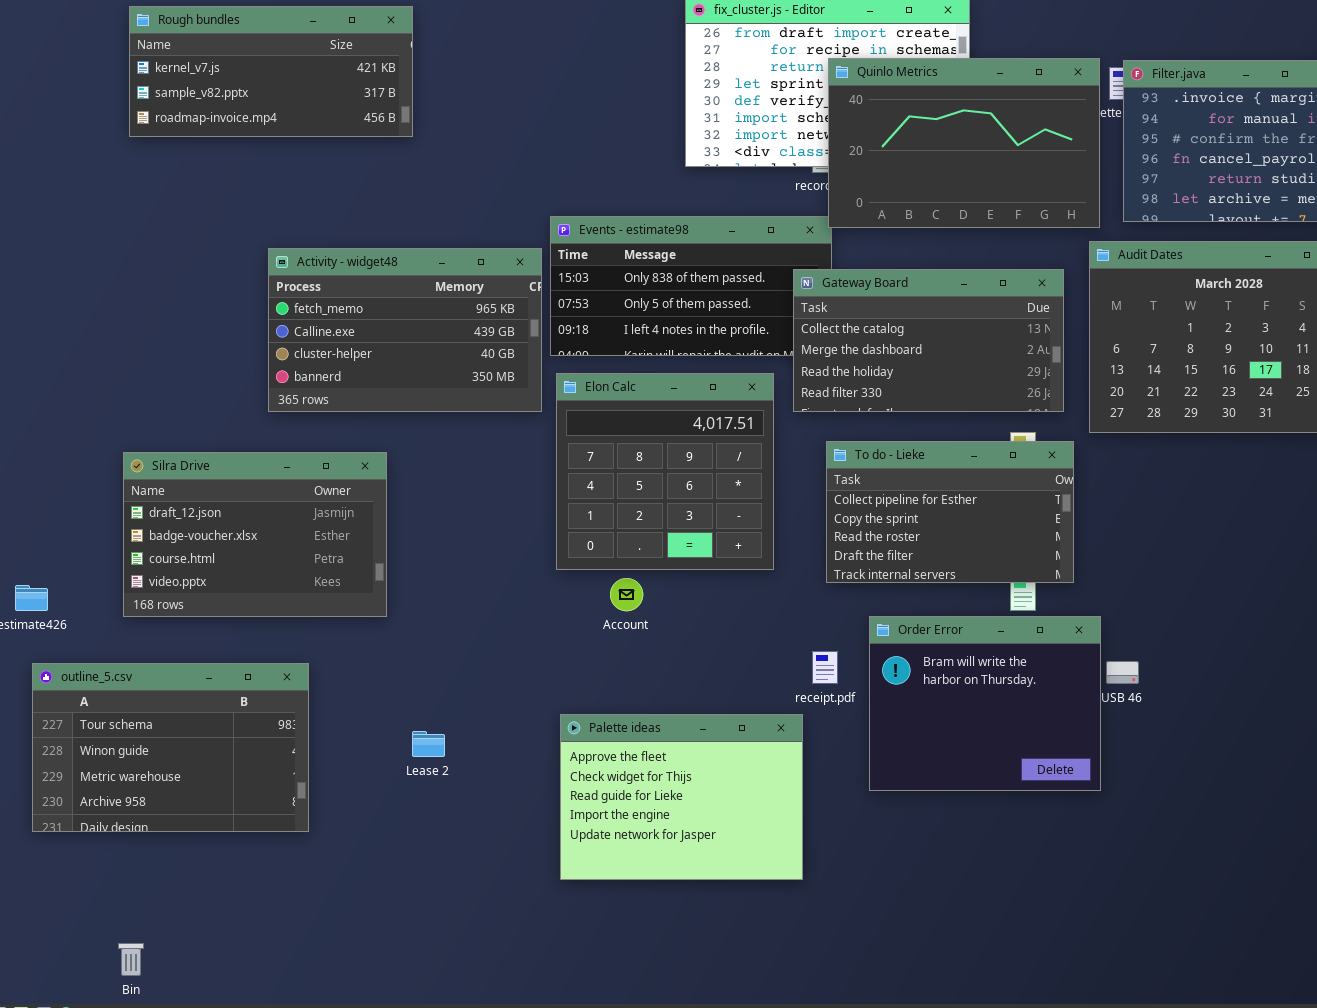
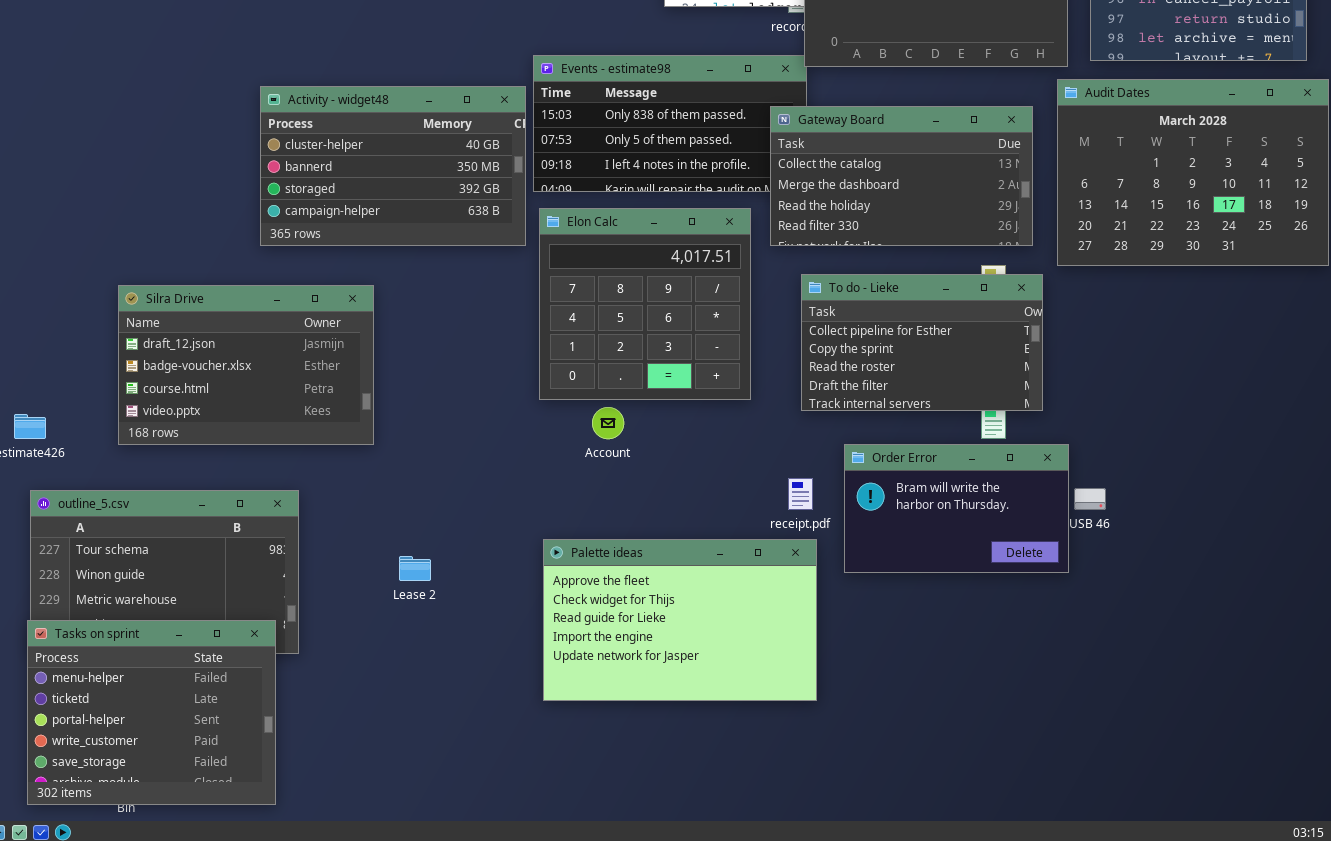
Activity - widget48: [268,248,542,412] -> [260,86,526,246], scrolled down 2 rows
Order Error: [869,616,1101,791] -> [844,444,1069,573], resized
Palette ideas: [560,714,803,880] -> [543,539,817,701], resized
Tasks on sprint: none -> [27,620,276,805], opened

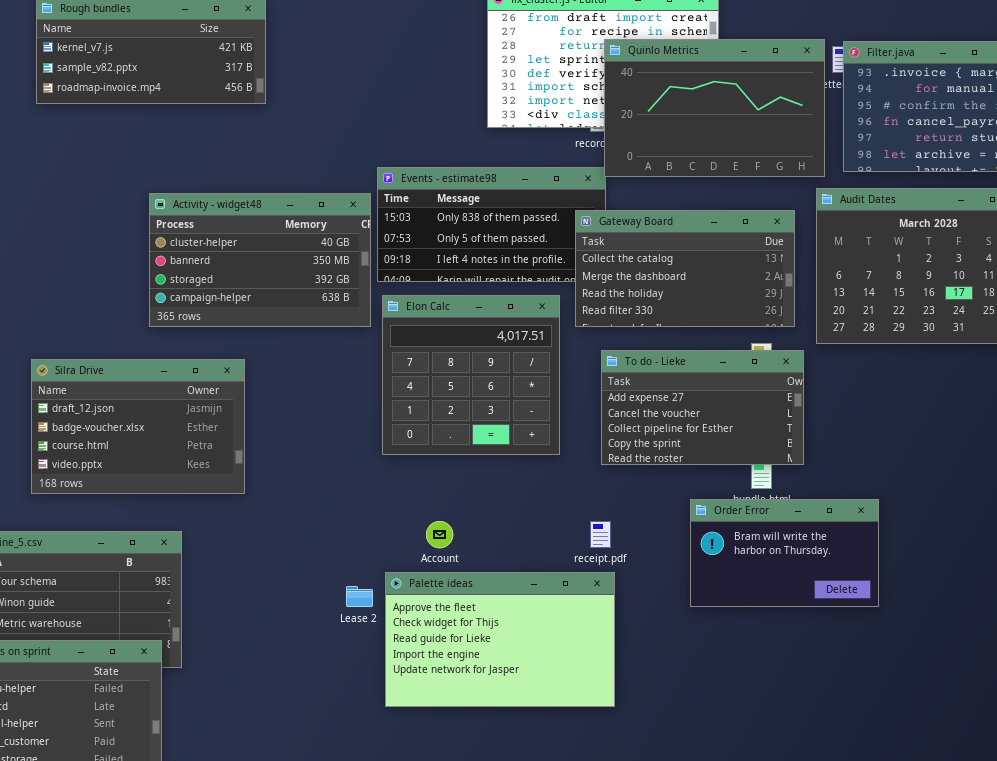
To do - Lieke: [801,274,1043,411] -> [601,350,804,465], scrolled up 2 rows
Account: [592,407,624,439] -> [426,521,453,548], moved
Order Error: [844,444,1069,573] -> [690,499,879,607], moved
Lease 2: [399,556,431,581] -> [346,586,373,607], moved

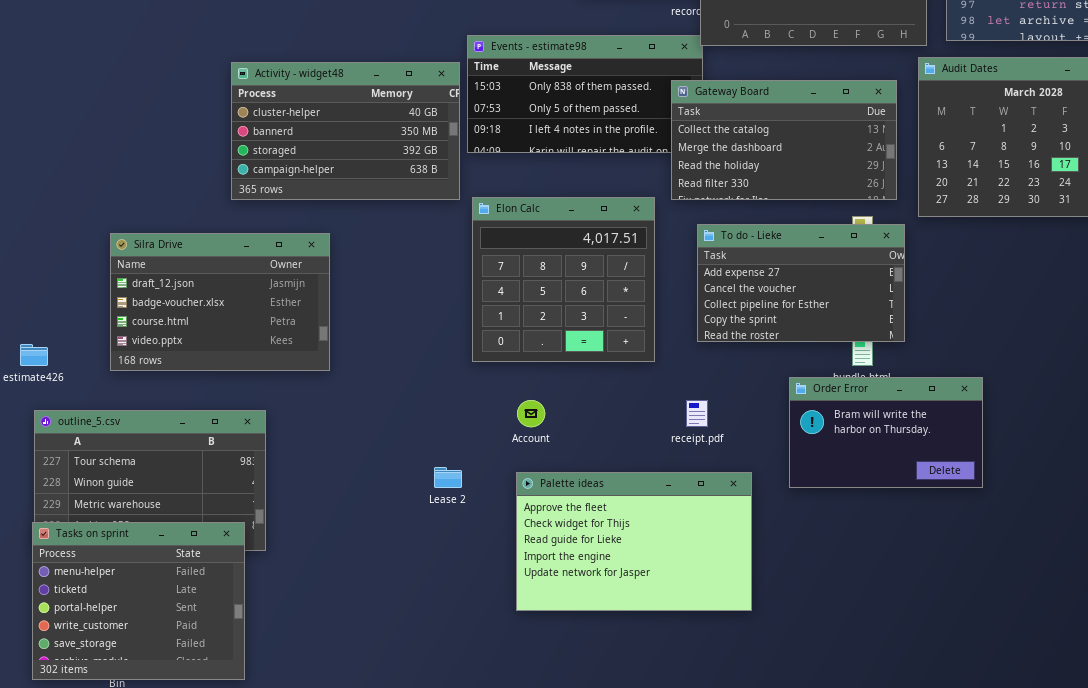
Elon Calc: [382,295,560,455] -> [472,197,655,362], moved
Palette ideas: [385,572,615,707] -> [516,472,752,611], moved

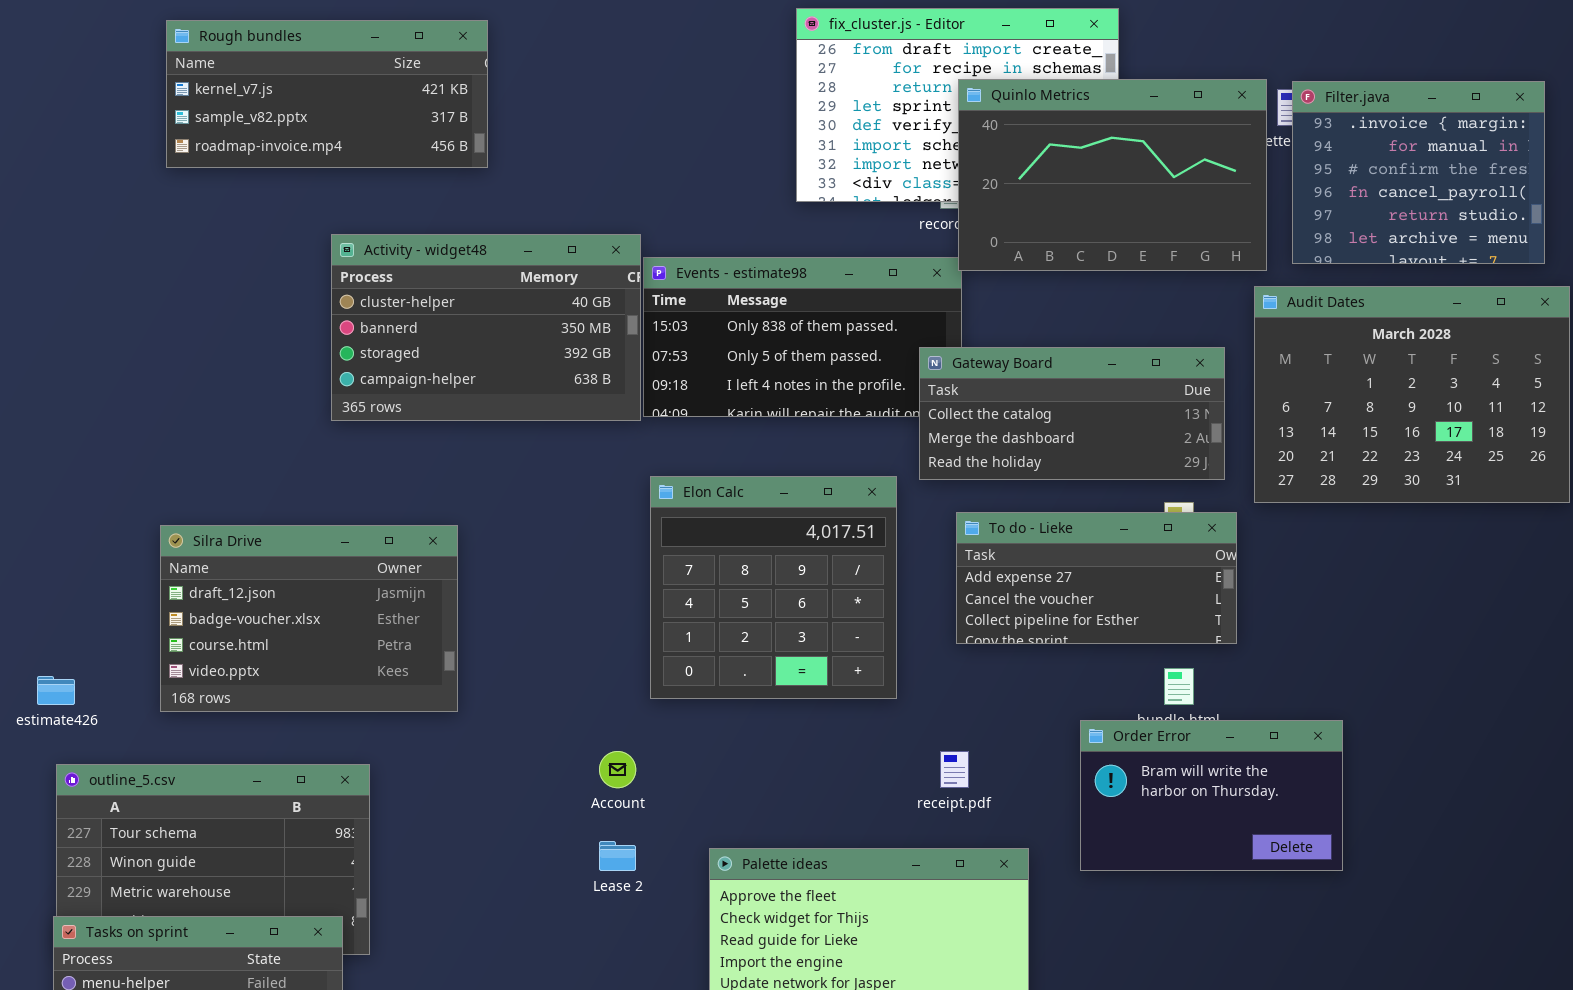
Activity - widget48: [231,62,460,200] -> [331,234,641,421], moved
Gateway Board: [671,80,897,200] -> [919,347,1225,480], resized
To do - Lieke: [697,224,905,342] -> [956,512,1237,644], resized
Account: [517,400,545,427] -> [599,751,636,788], moved

